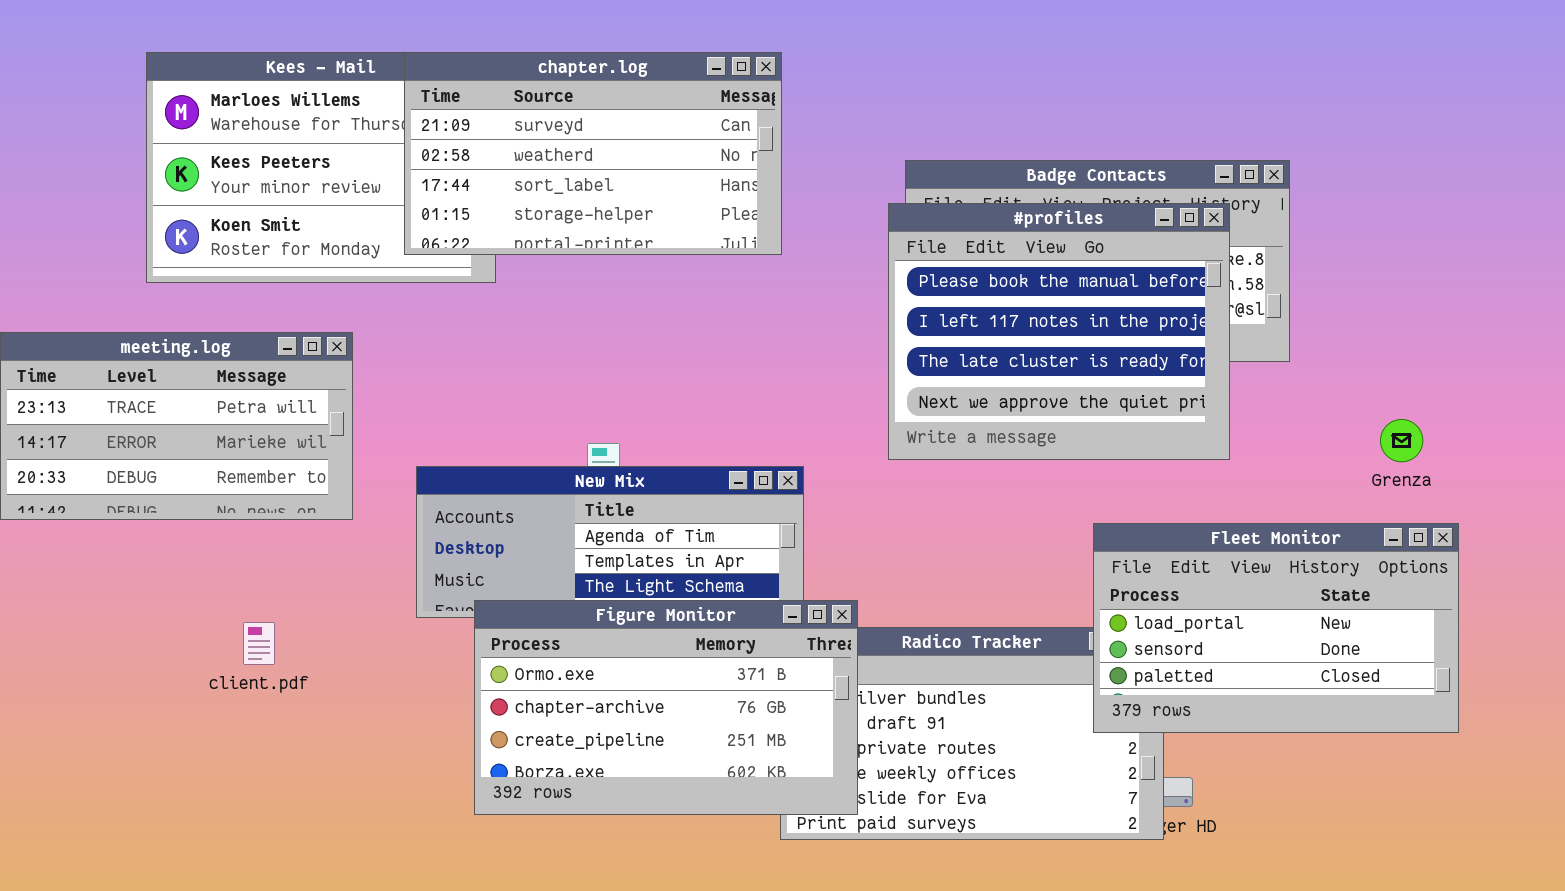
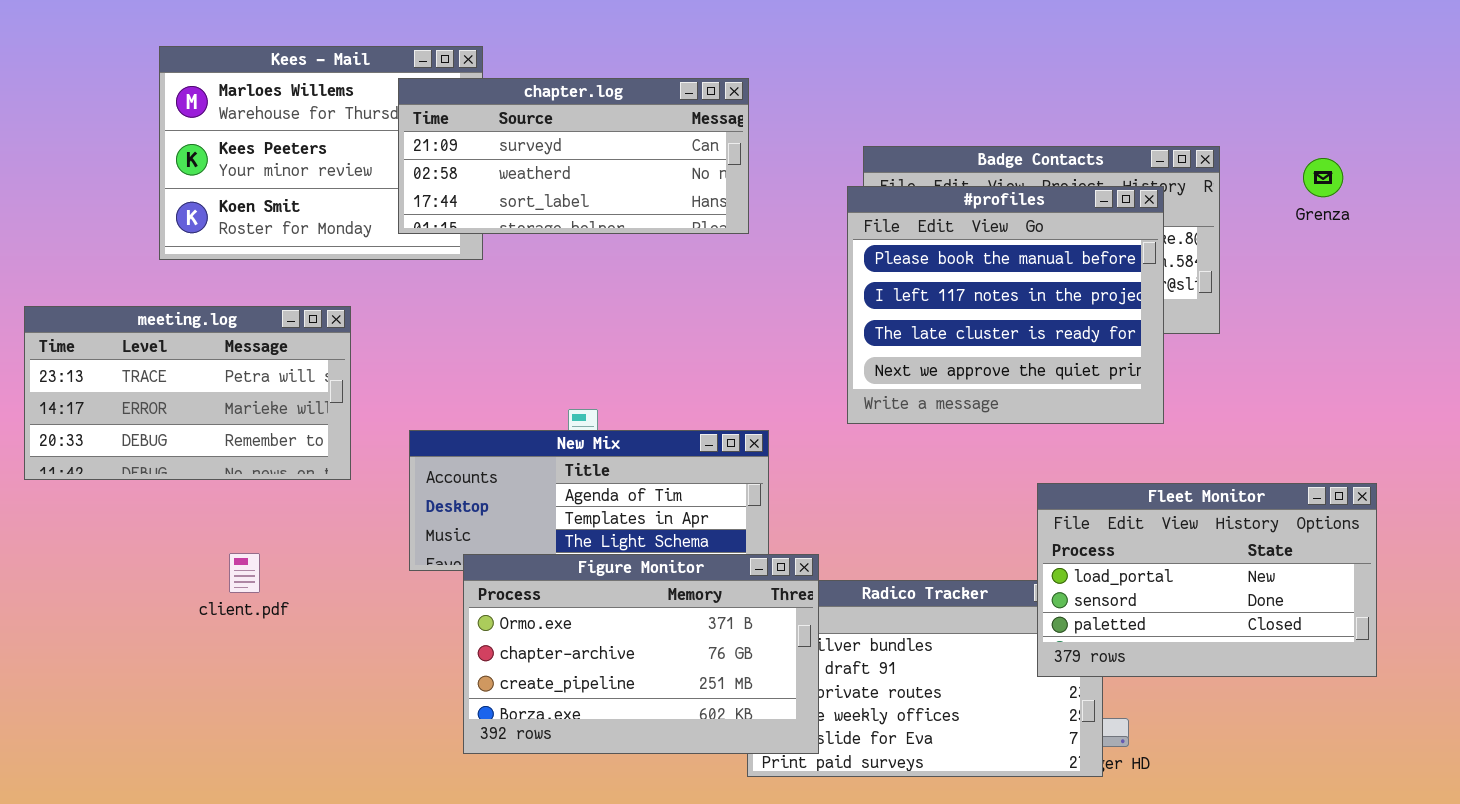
chapter.log: [404,52,782,255] -> [398,78,749,234], resized
Grenza: [1380,419,1423,462] -> [1303,158,1343,197], moved
client.pdf: [243,622,275,665] -> [229,553,260,593], moved

